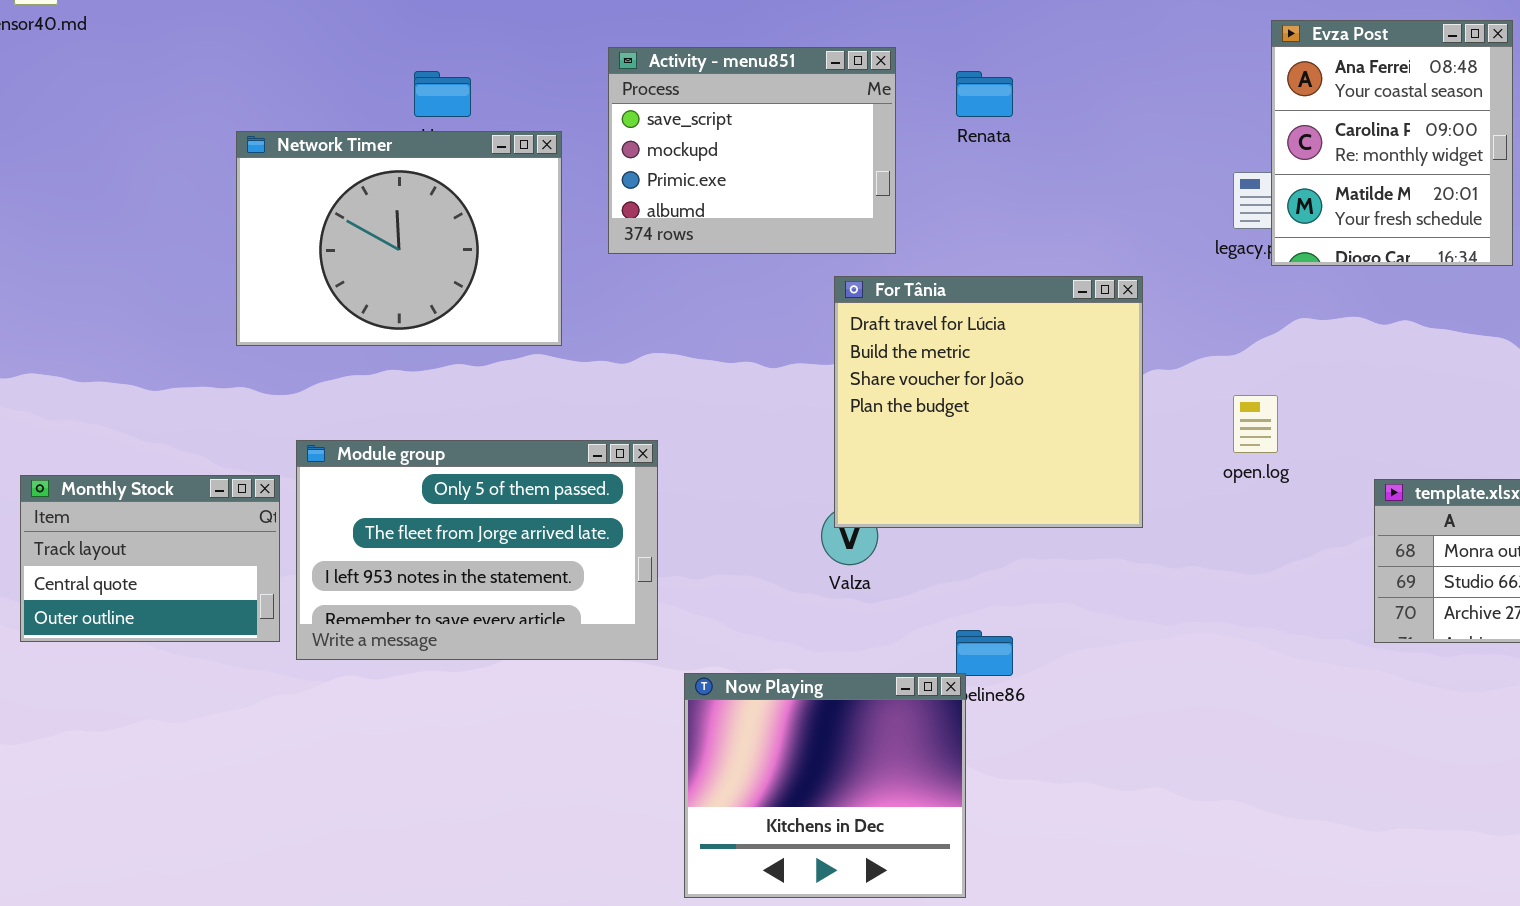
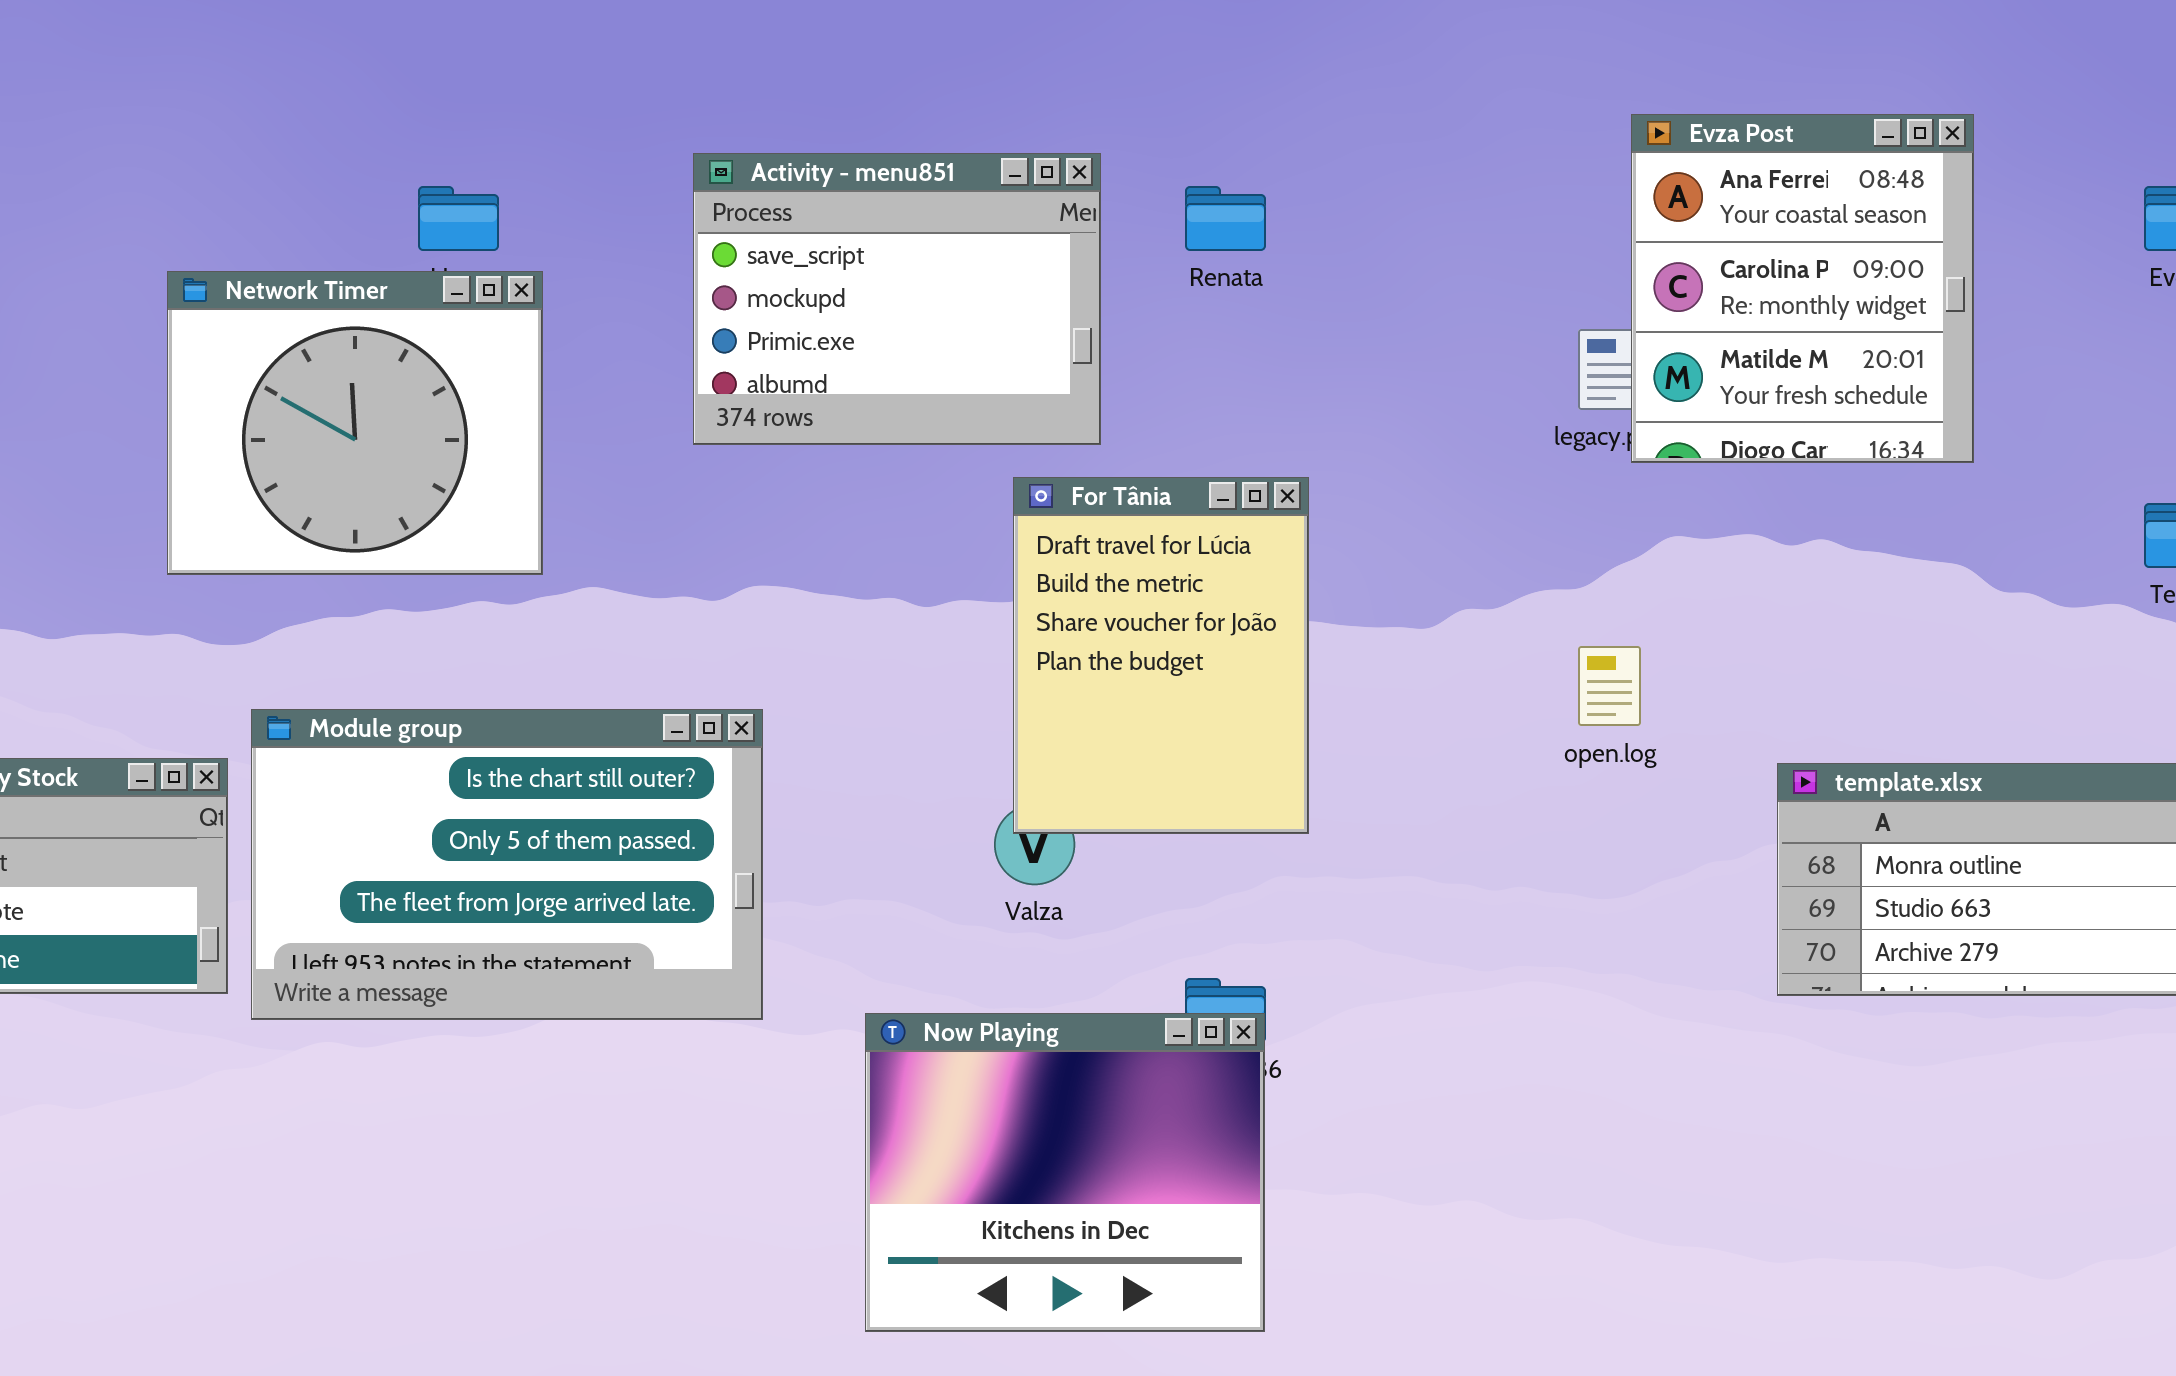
Network Timer: [236,131,562,346] -> [167,271,543,575], resized
For Tânia: [834,276,1143,528] -> [1013,477,1309,834], resized
Module group: [296,440,658,660] -> [251,709,763,1020], scrolled up 1 row
Now Playing: [684,673,966,898] -> [865,1013,1265,1332], moved

